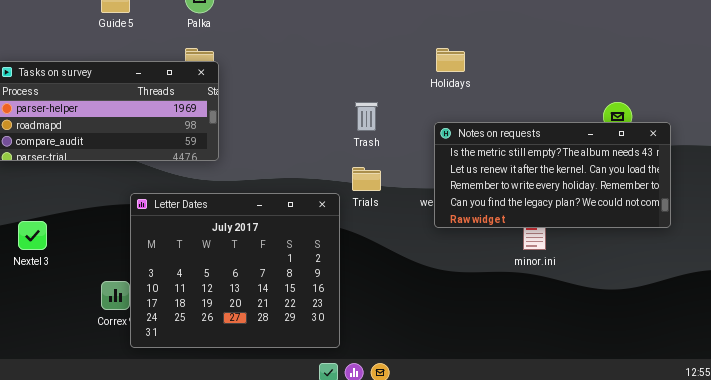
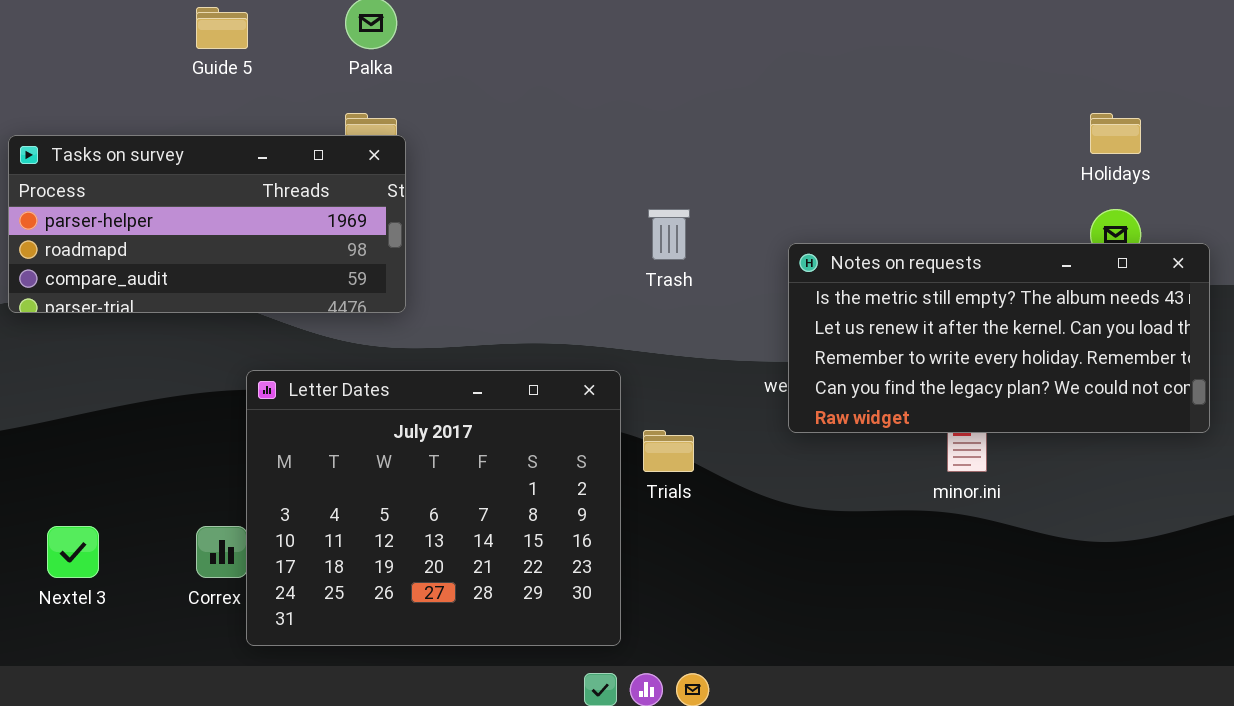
Holidays: [436,48,465,72] -> [1090,113,1141,154], moved
Trials: [352,167,381,191] -> [643,430,694,472], moved
Nextel 3: [18,221,47,250] -> [47,526,99,578], moved

